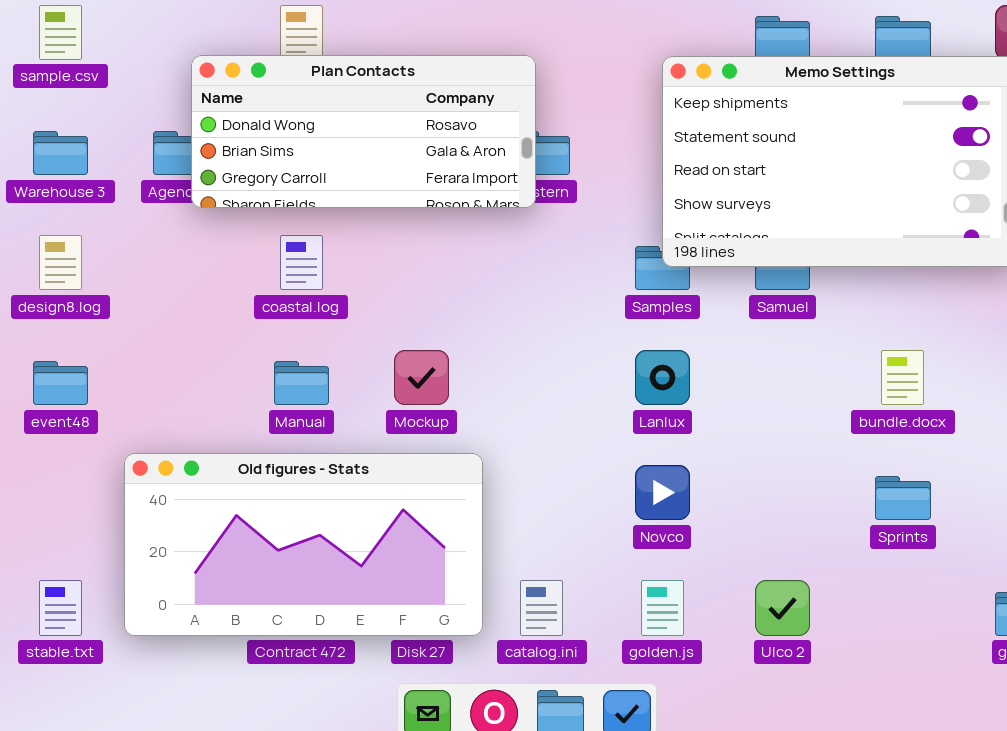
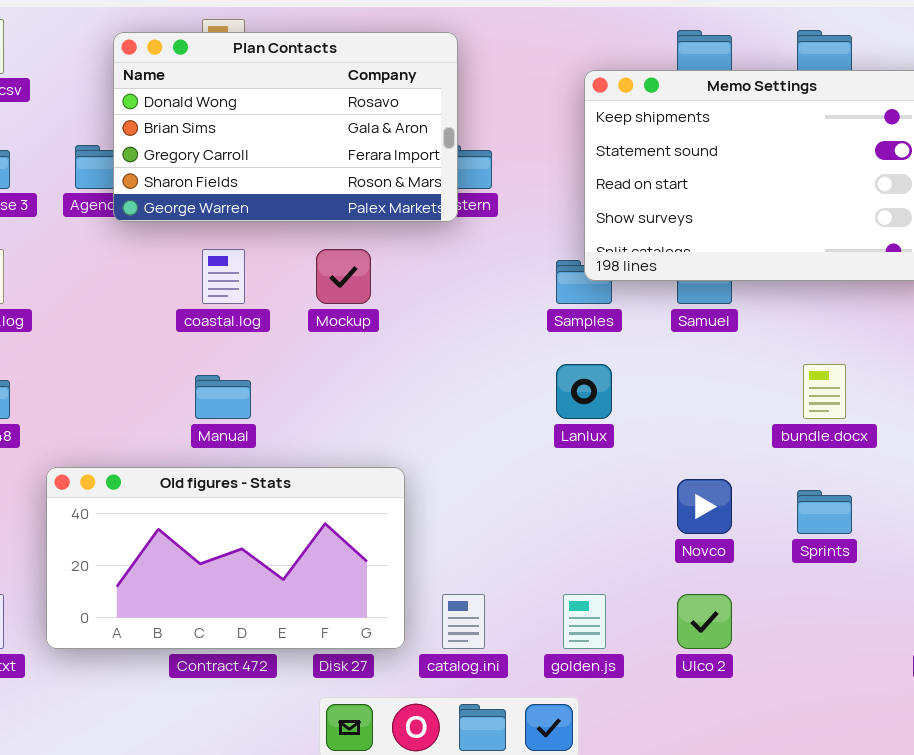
Plan Contacts: [191,55,536,208] -> [113,32,458,222], resized
Mockup: [394,350,449,405] -> [316,249,371,304], moved
Novco: [635,465,690,520] -> [677,479,732,534], moved

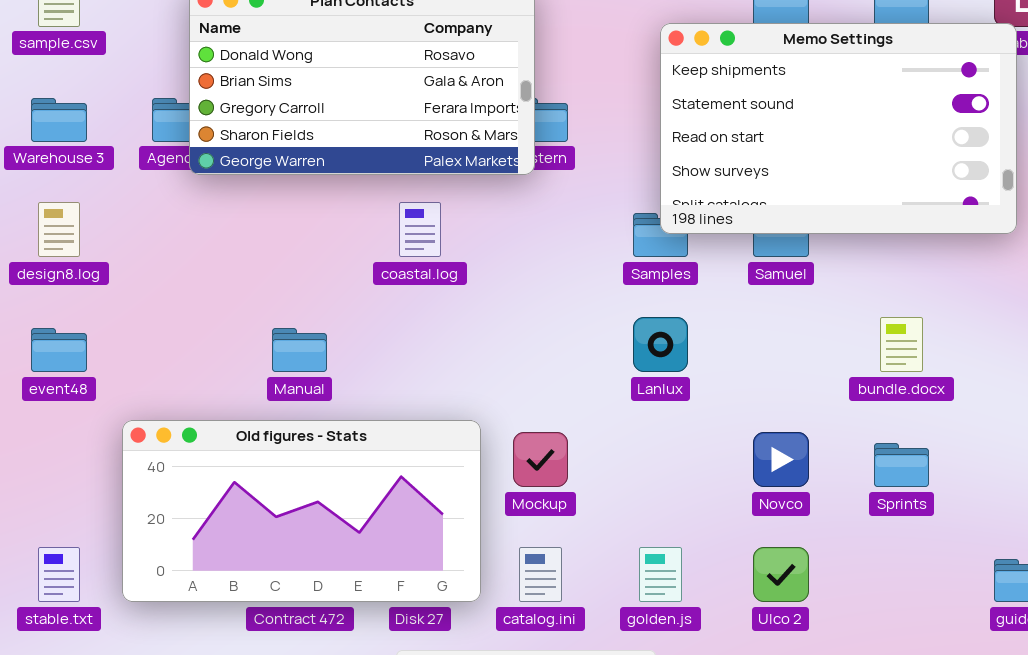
coastal.log: [202,249,245,304] -> [399,202,441,257], moved
Mockup: [316,249,371,304] -> [513,432,568,487], moved

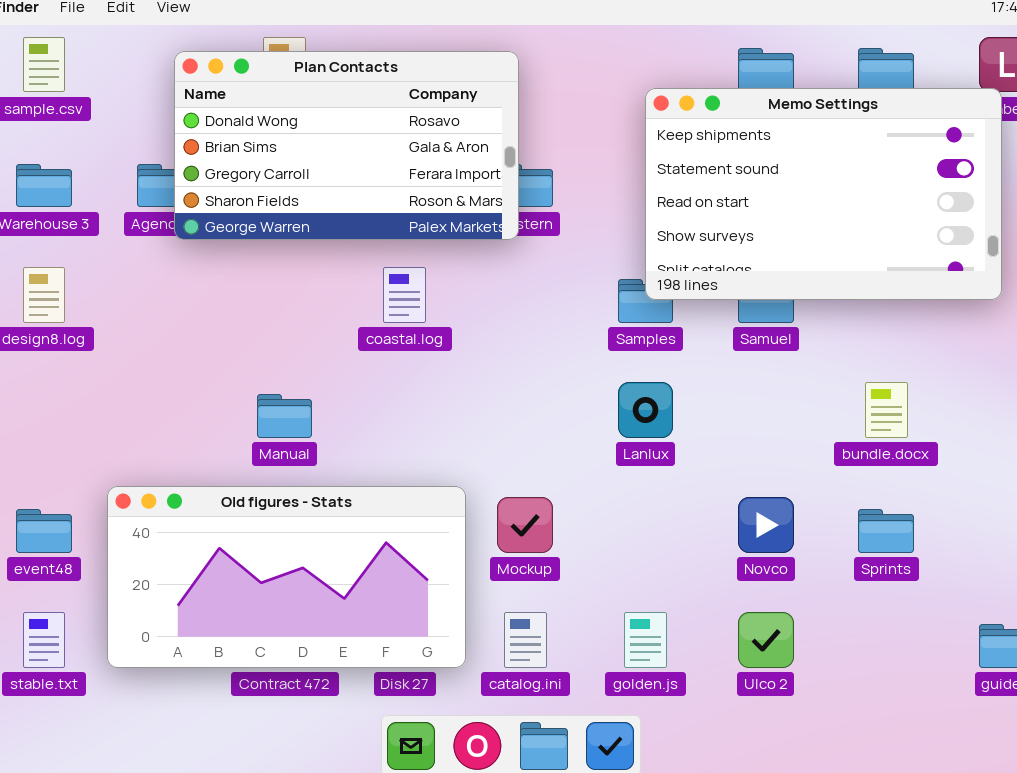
event48: [31,328,87,372] -> [16,509,72,553], moved

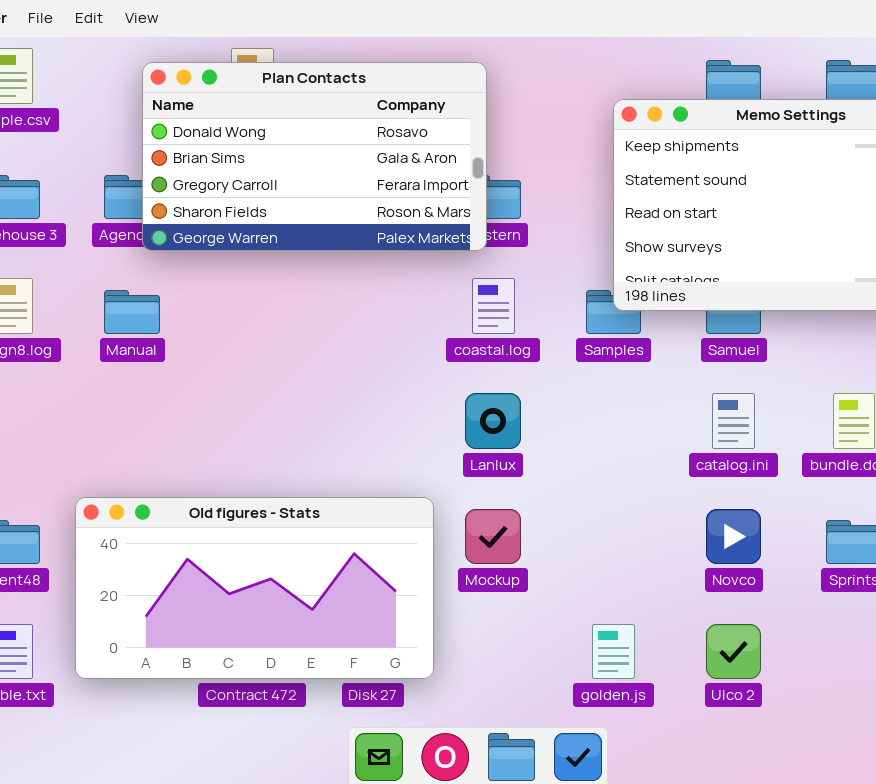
coastal.log: [383,267,426,323] -> [472,278,515,334], moved
Lanlux: [618,382,673,438] -> [465,393,521,449], moved
Manual: [257,394,312,438] -> [104,290,160,334], moved
catalog.ini: [504,612,547,668] -> [712,393,755,449], moved

